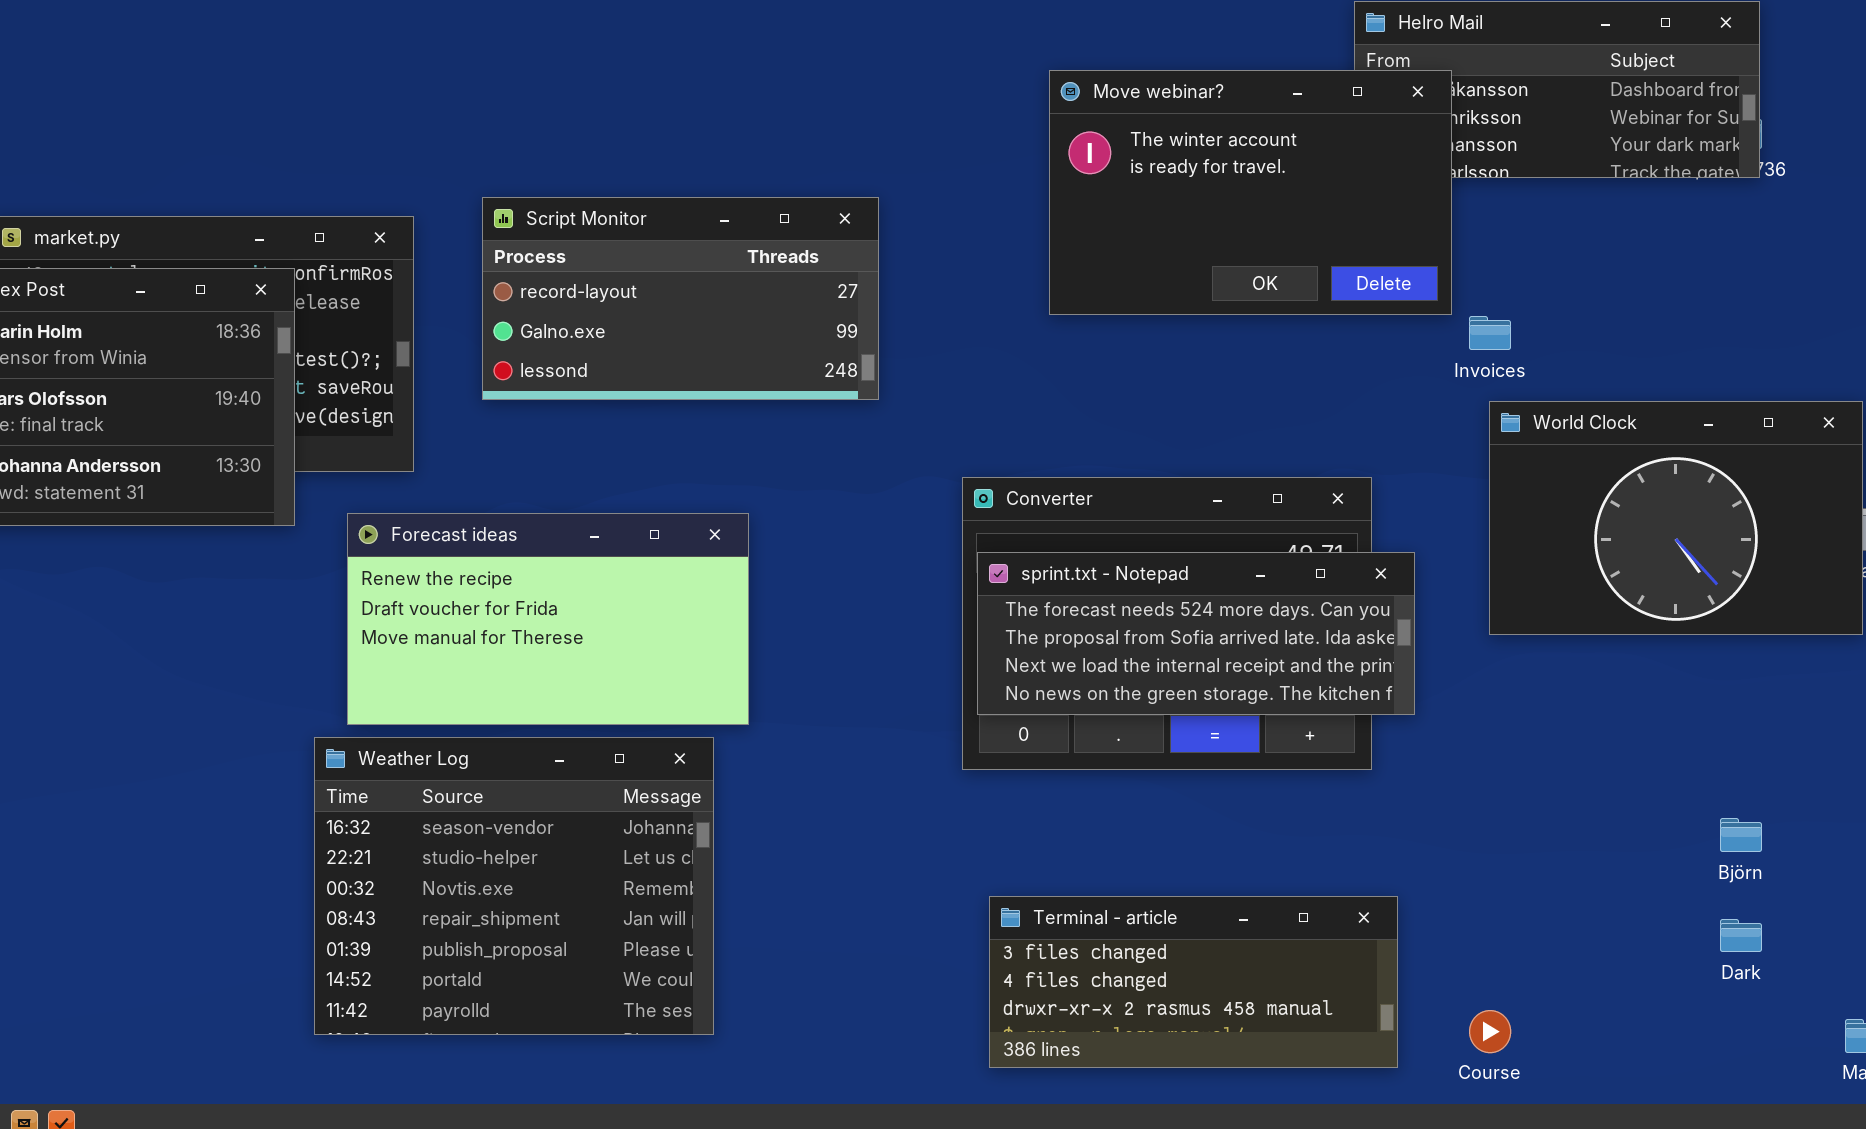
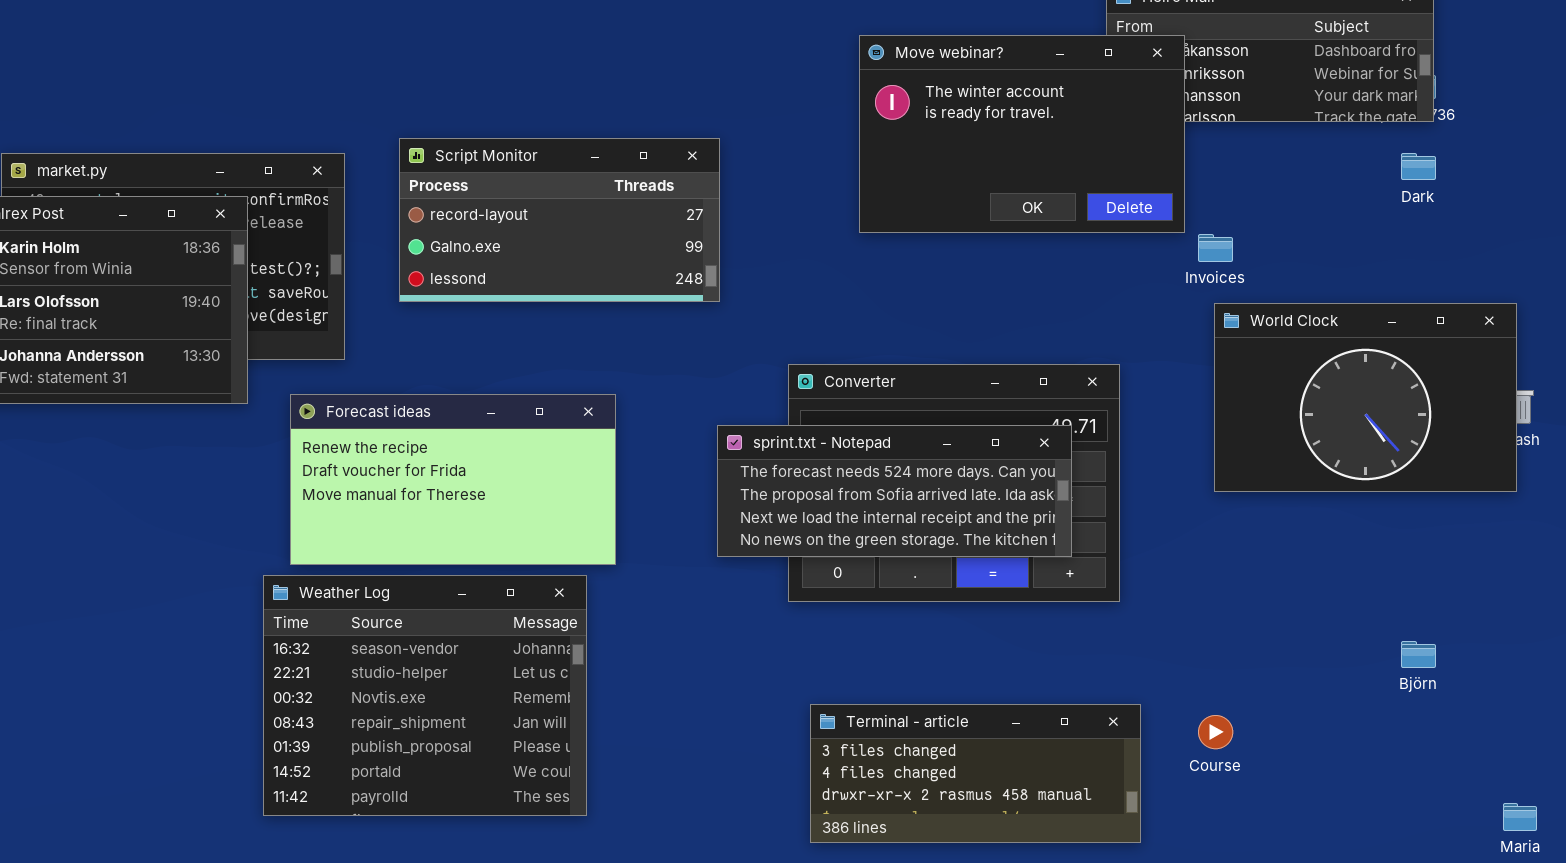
sprint.txt - Notepad: [977,552,1415,715] -> [717,425,1072,557], moved
Dark: [1720,919,1762,952] -> [1401,153,1436,180], moved
Course: [1469,1010,1511,1053] -> [1198,715,1233,749], moved

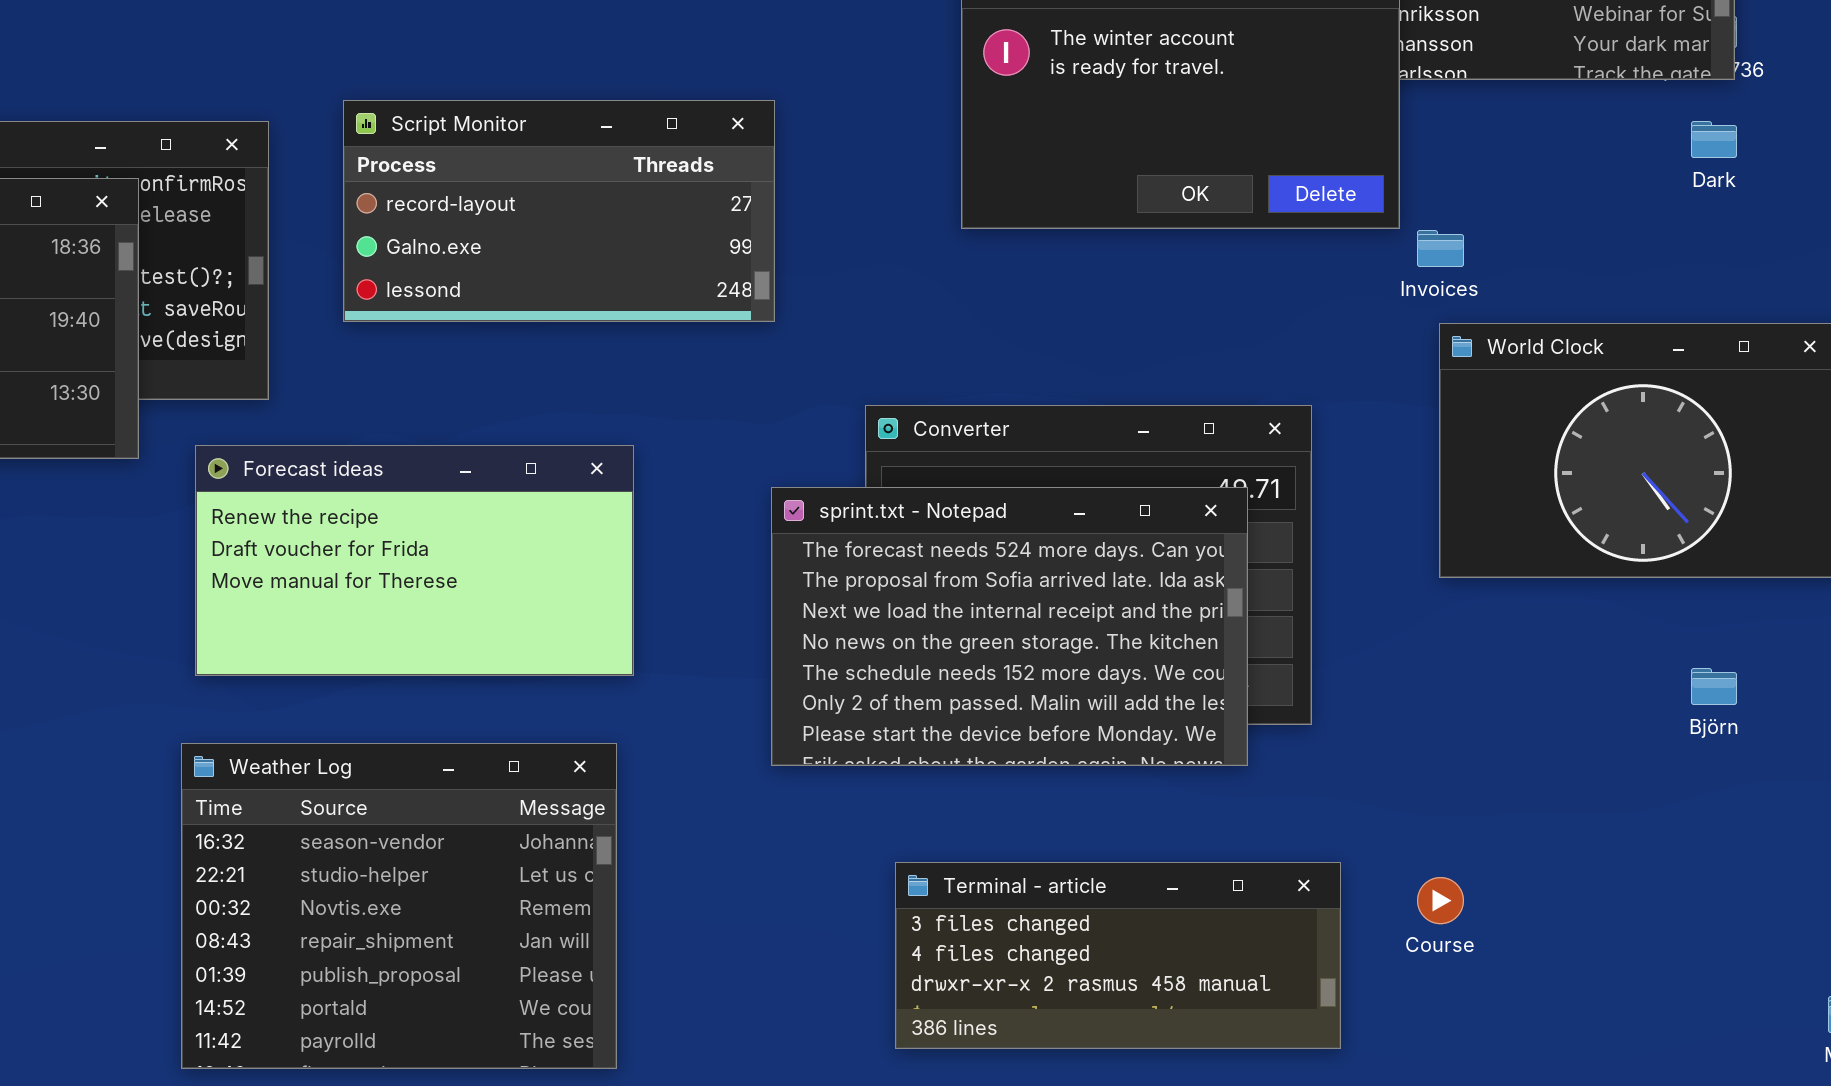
sprint.txt - Notepad: [717,425,1072,557] -> [771,487,1248,766], resized
Weather Log: [263,575,587,816] -> [181,743,617,1069], moved
Björn: [1401,641,1436,668] -> [1691,668,1737,705], moved

